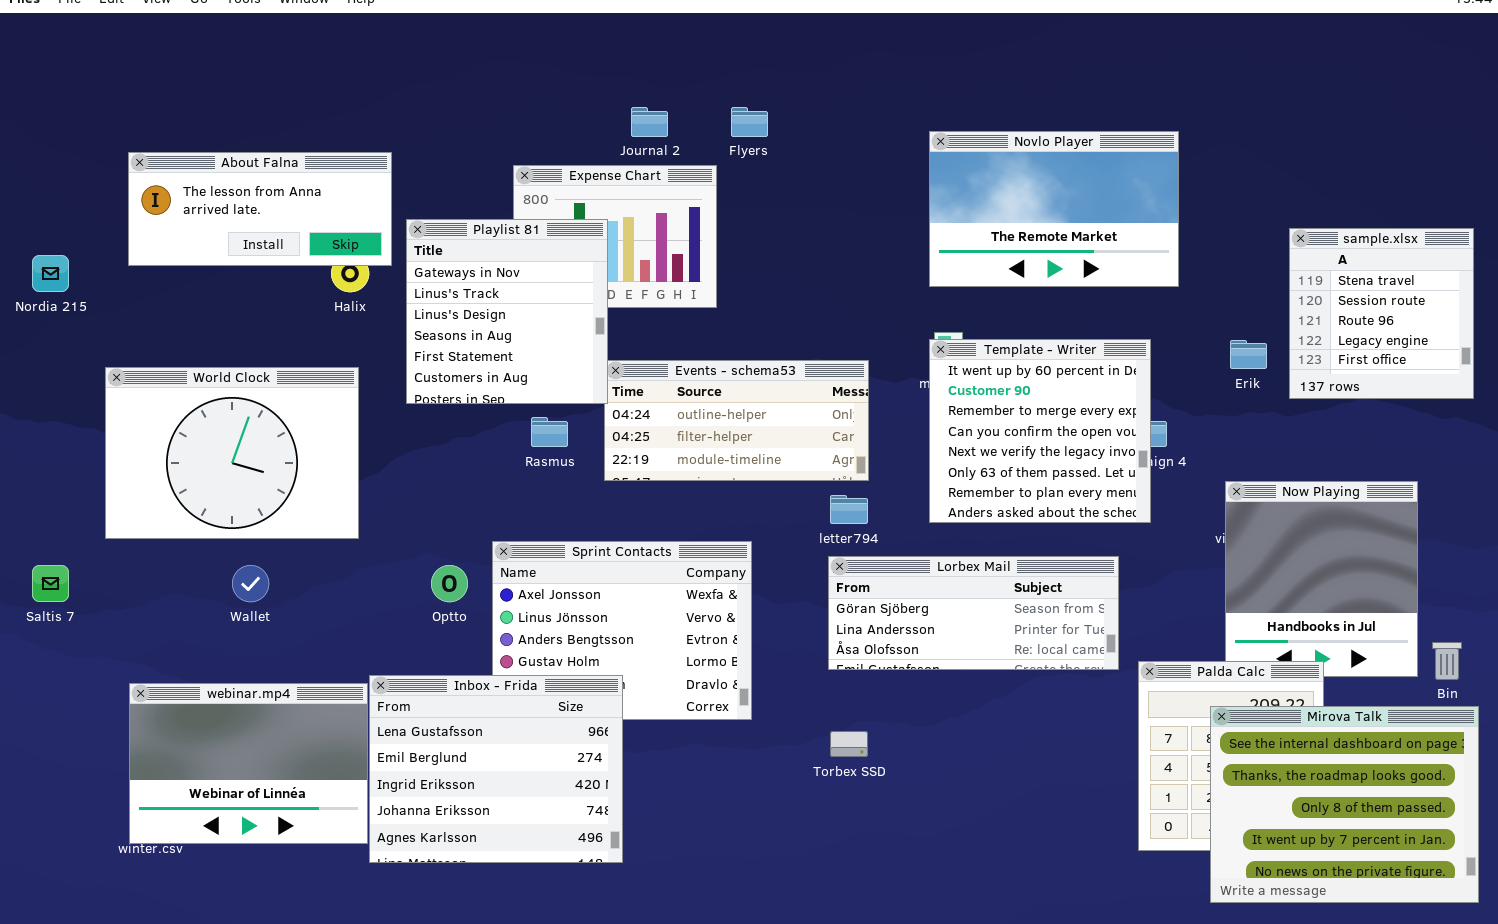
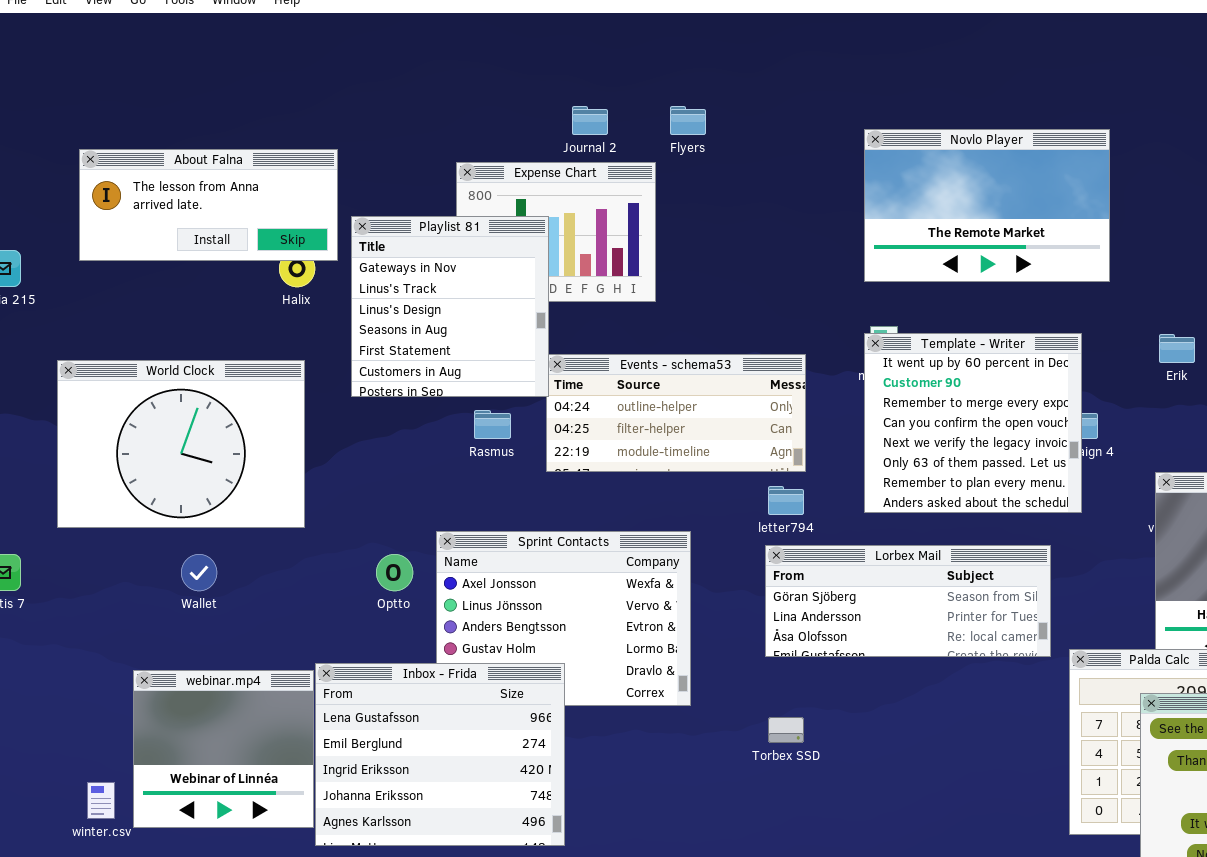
webinar.mp4: [129,683,368,844] -> [133,670,314,828], resized

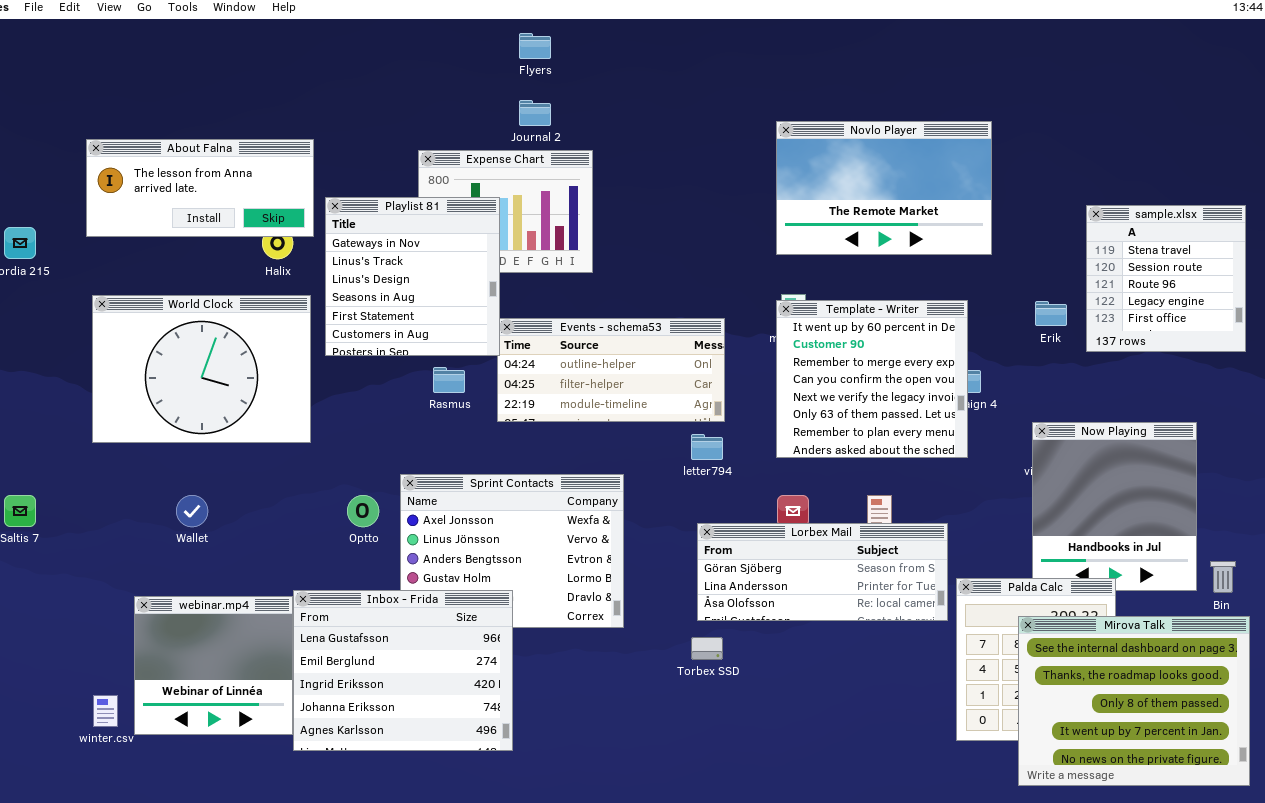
Flyers: [670,106,706,135] -> [519,33,551,59], moved
World Clock: [57,360,305,528] -> [92,295,311,443], moved
Lorbex Mail: [765,545,1051,657] -> [697,523,948,621], moved

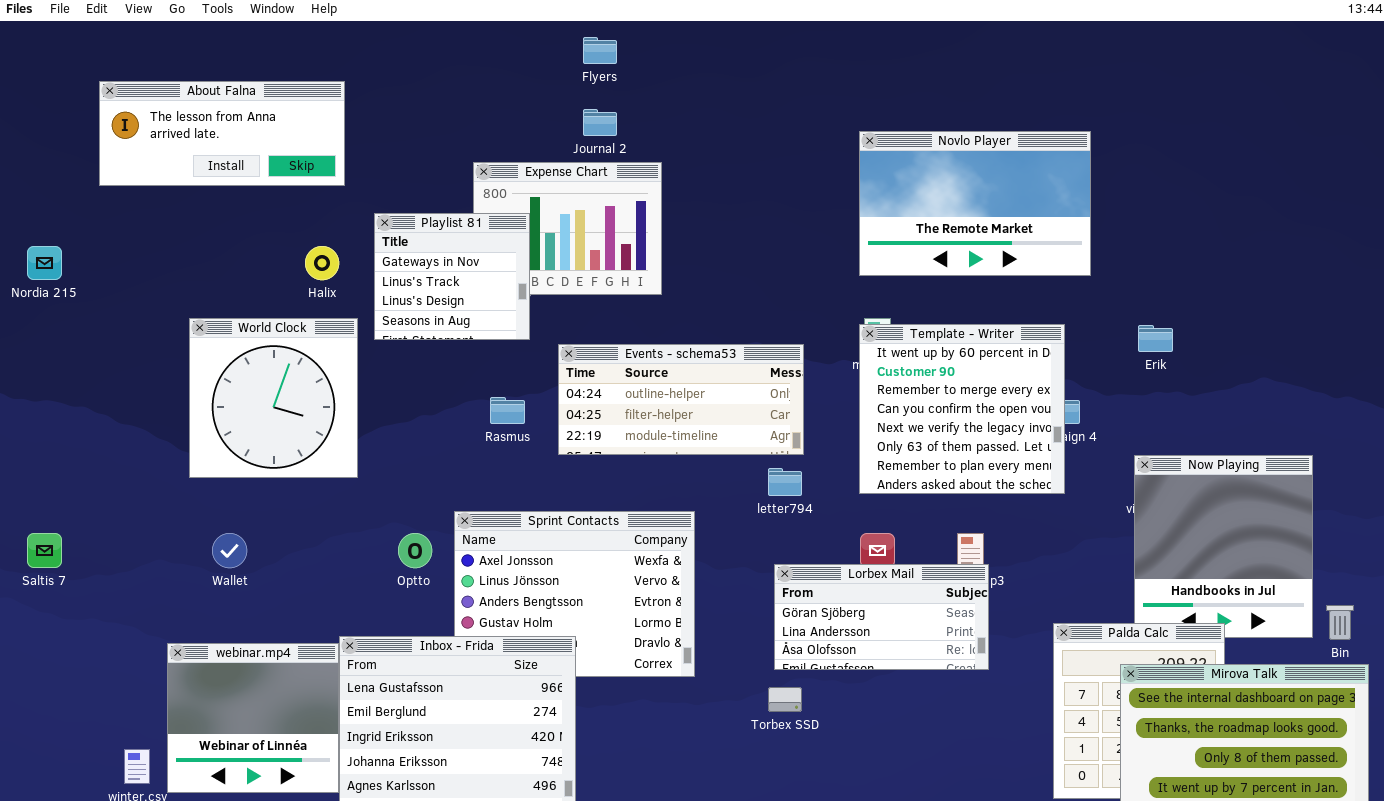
About Falna: [86,139,314,237] -> [99,81,345,186], moved
Playlist 81: [325,197,500,356] -> [374,213,530,340], resized
sample.xlsx: [1086,205,1246,352] -> none, closed
World Clock: [92,295,311,443] -> [189,318,358,478], resized
Lorbex Mail: [697,523,948,621] -> [774,564,989,670], resized

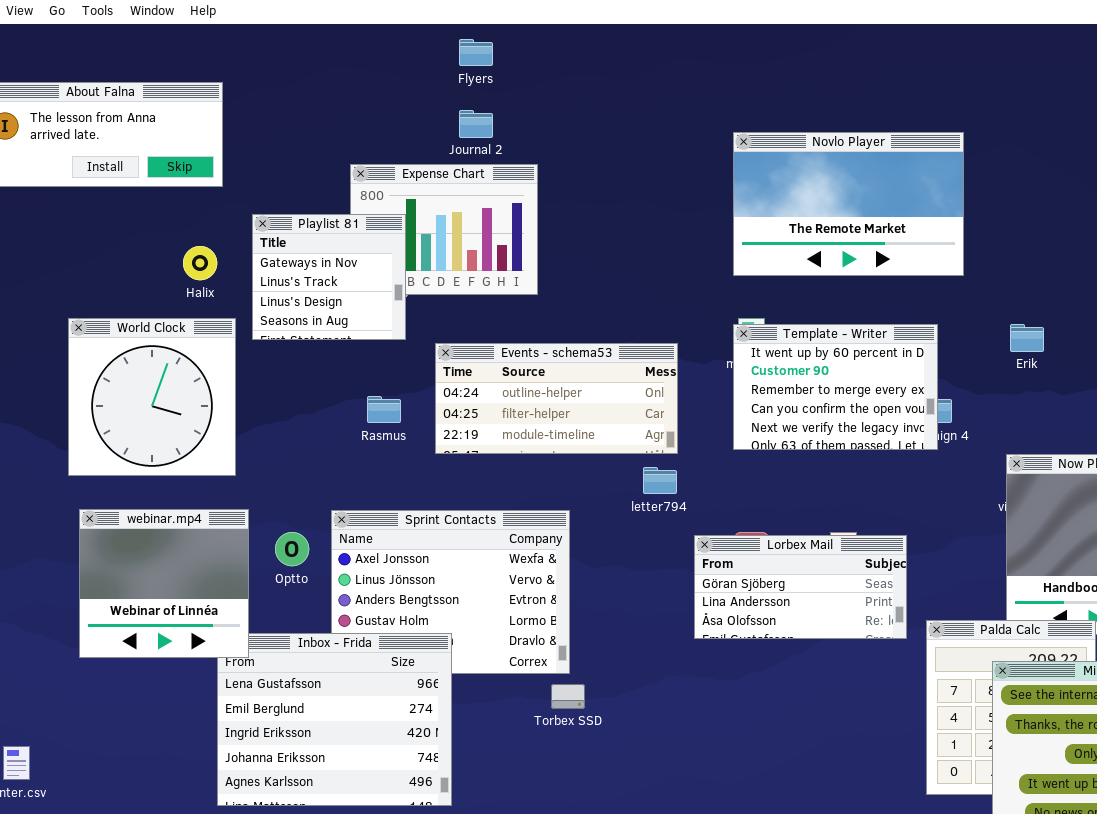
Template - Writer: [859,324,1065,494] -> [733,324,938,450], resized
Lorbex Mail: [774,564,989,670] -> [694,535,907,639], moved
webinar.mp4: [167,643,339,793] -> [79,509,249,658], moved
Torbex SSD: [768,687,802,712] -> [551,684,585,709], moved

